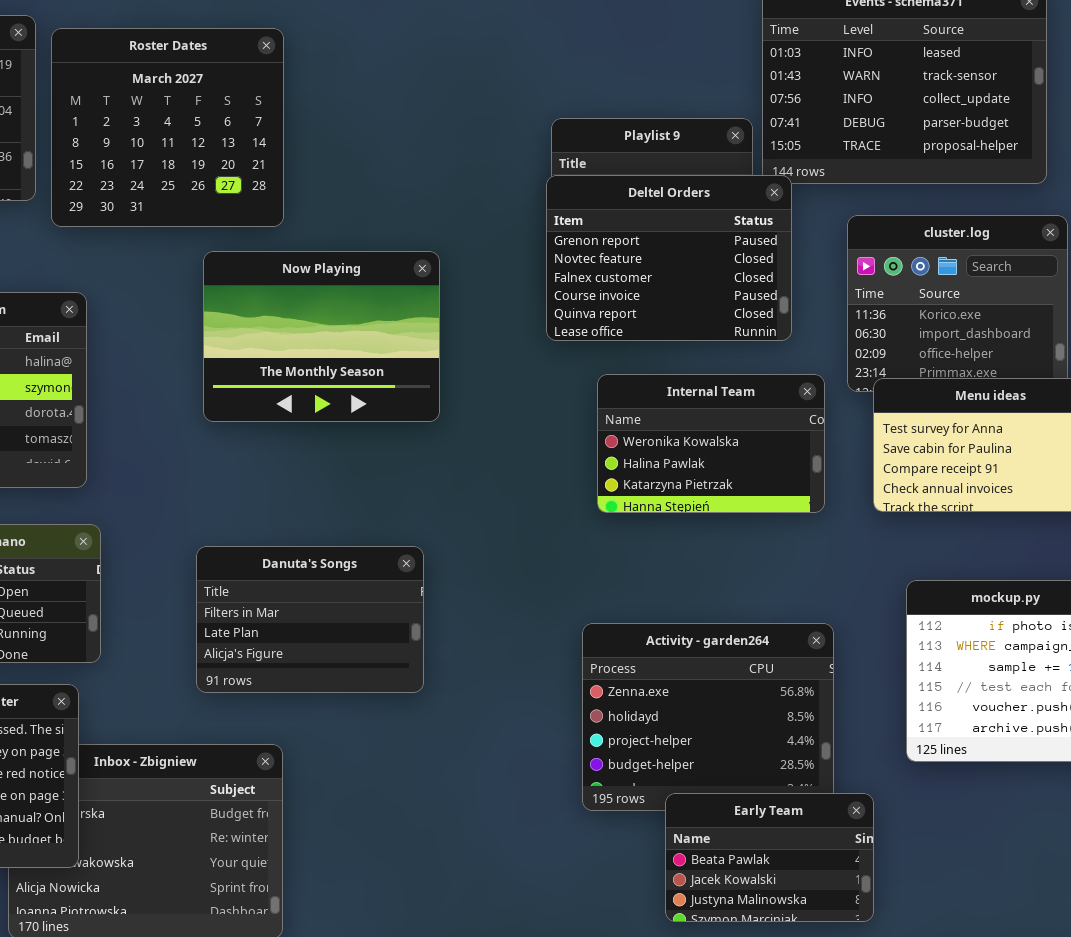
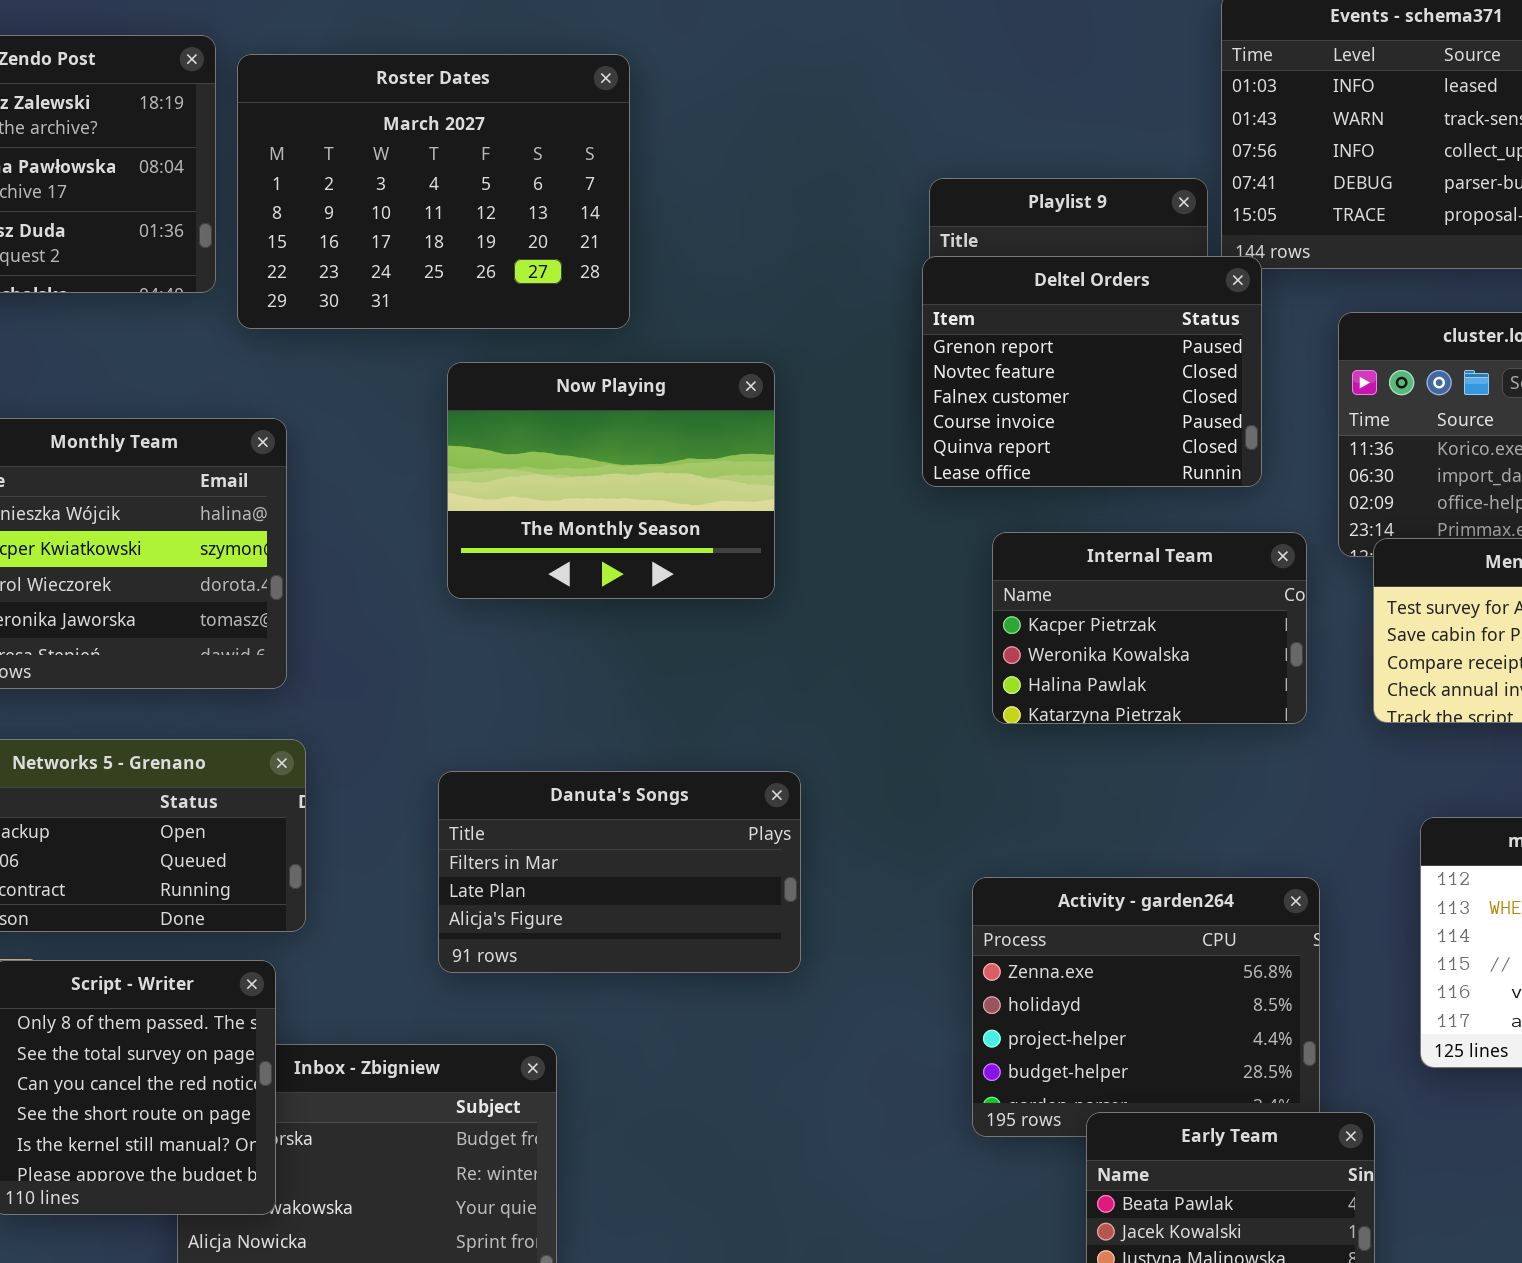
Roster Dates: [51,28,284,227] -> [237,54,630,329], resized
Internal Team: [597,374,825,513] -> [992,532,1307,724], scrolled up 1 row
Danuta's Songs: [196,546,424,693] -> [438,771,801,973], resized

